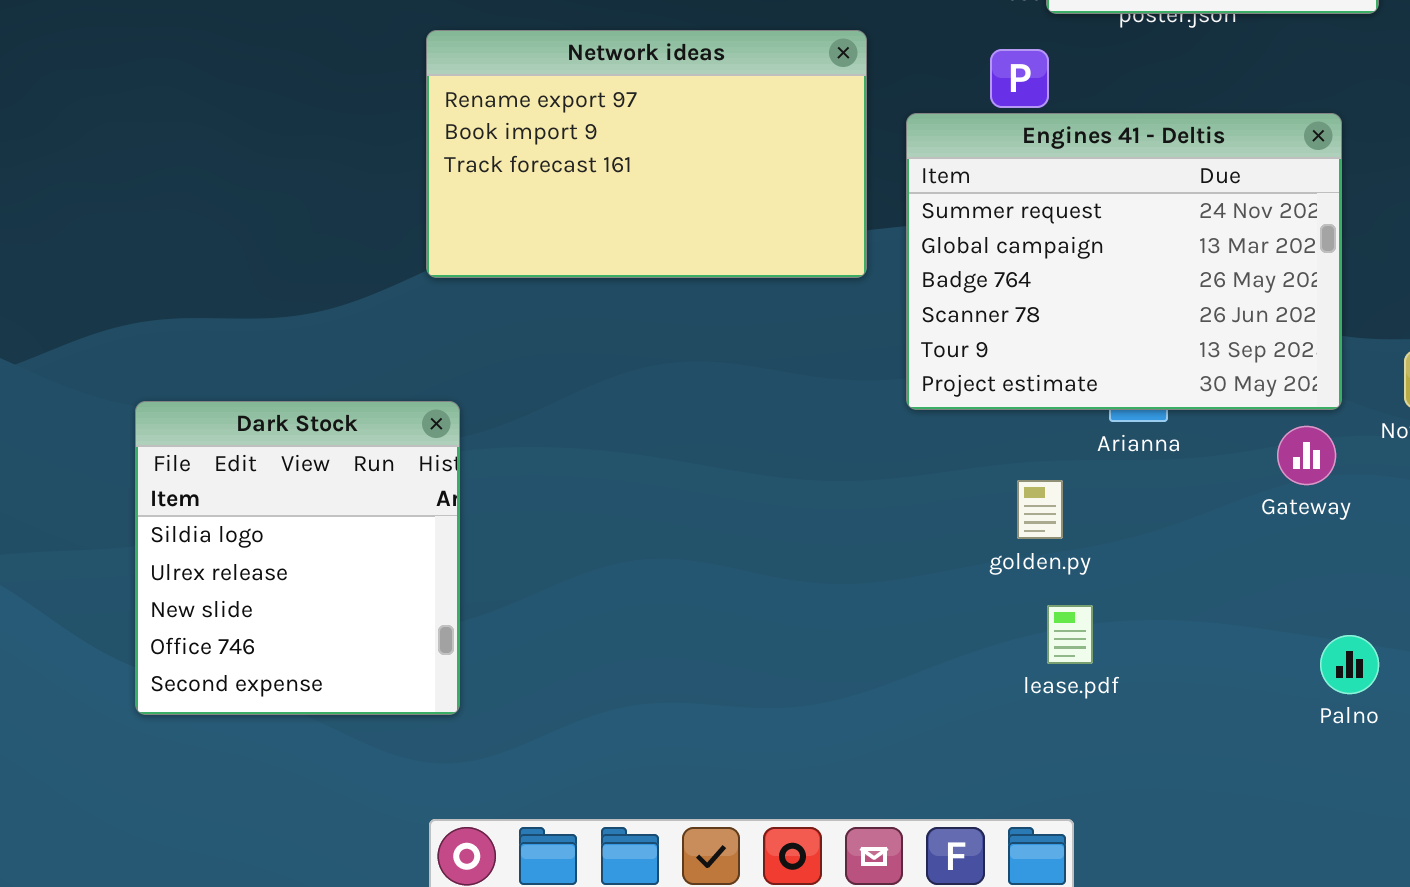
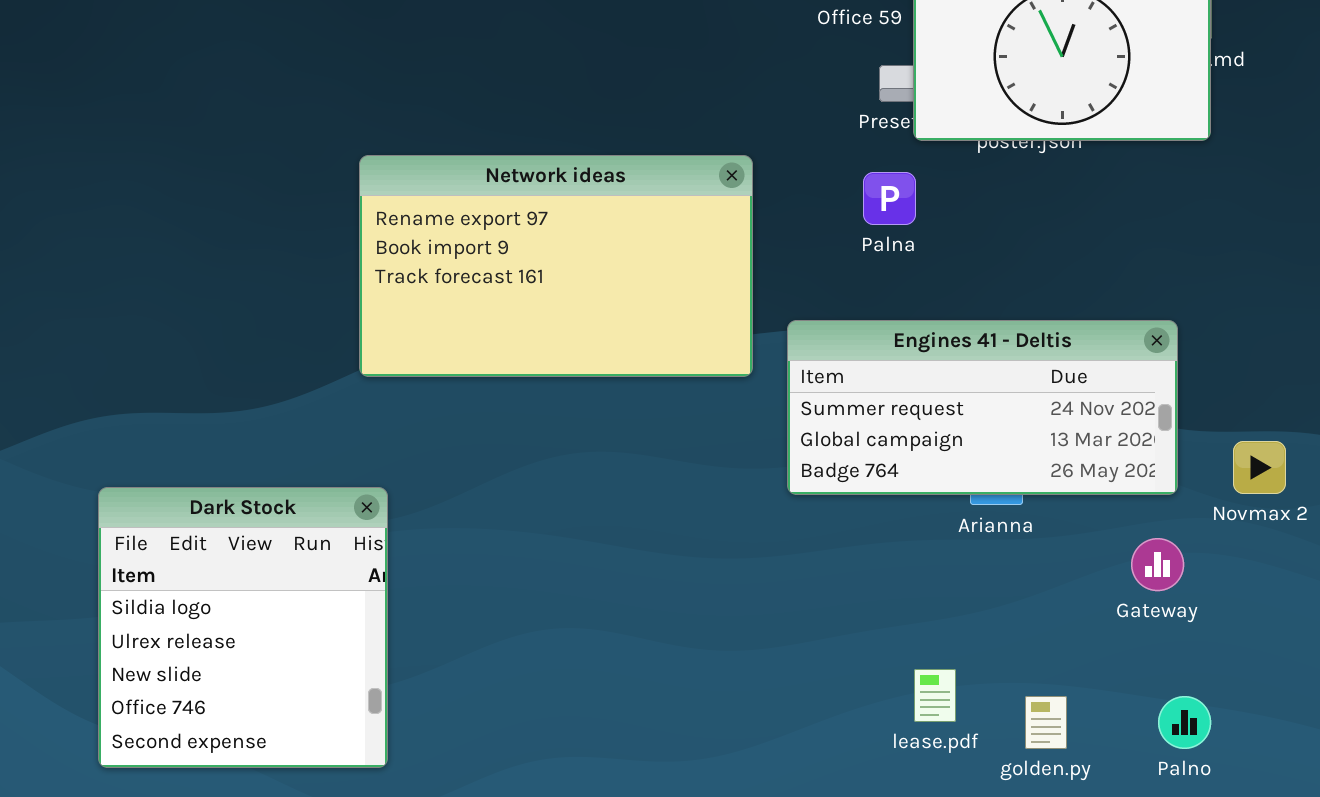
Engines 41 - Deltis: [906,113,1342,410] -> [787,320,1178,495], resized
Gateway: [1277,426,1336,485] -> [1131,538,1184,591], moved
golden.py: [1017,480,1063,539] -> [1025,696,1067,749], moved

